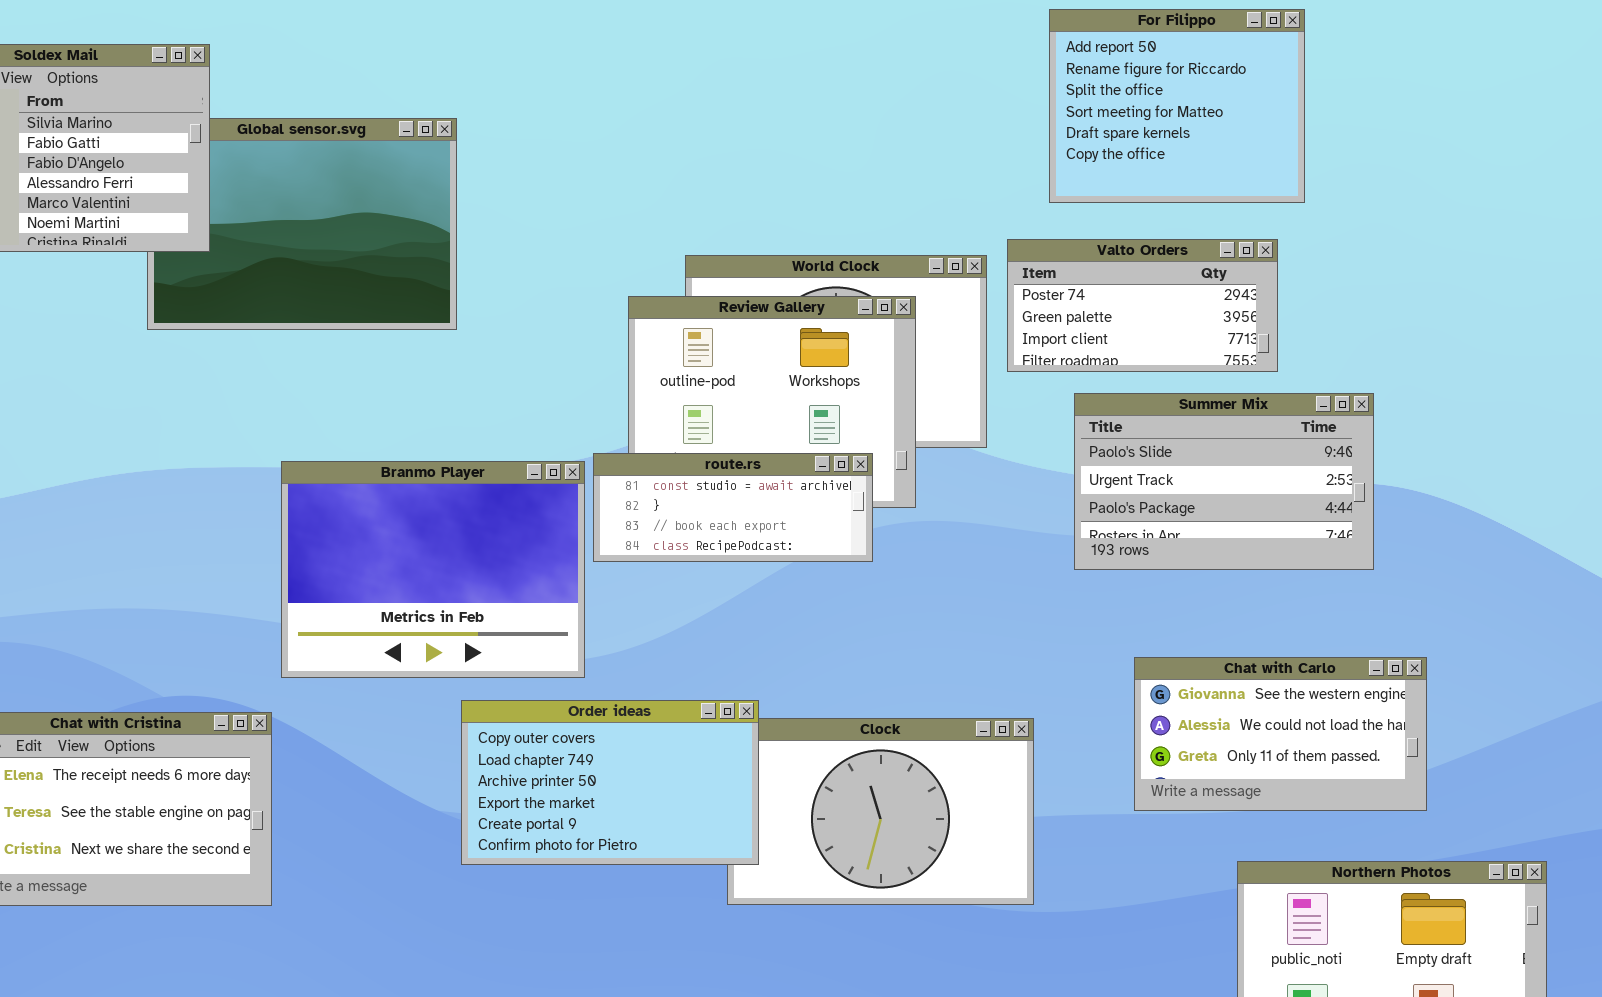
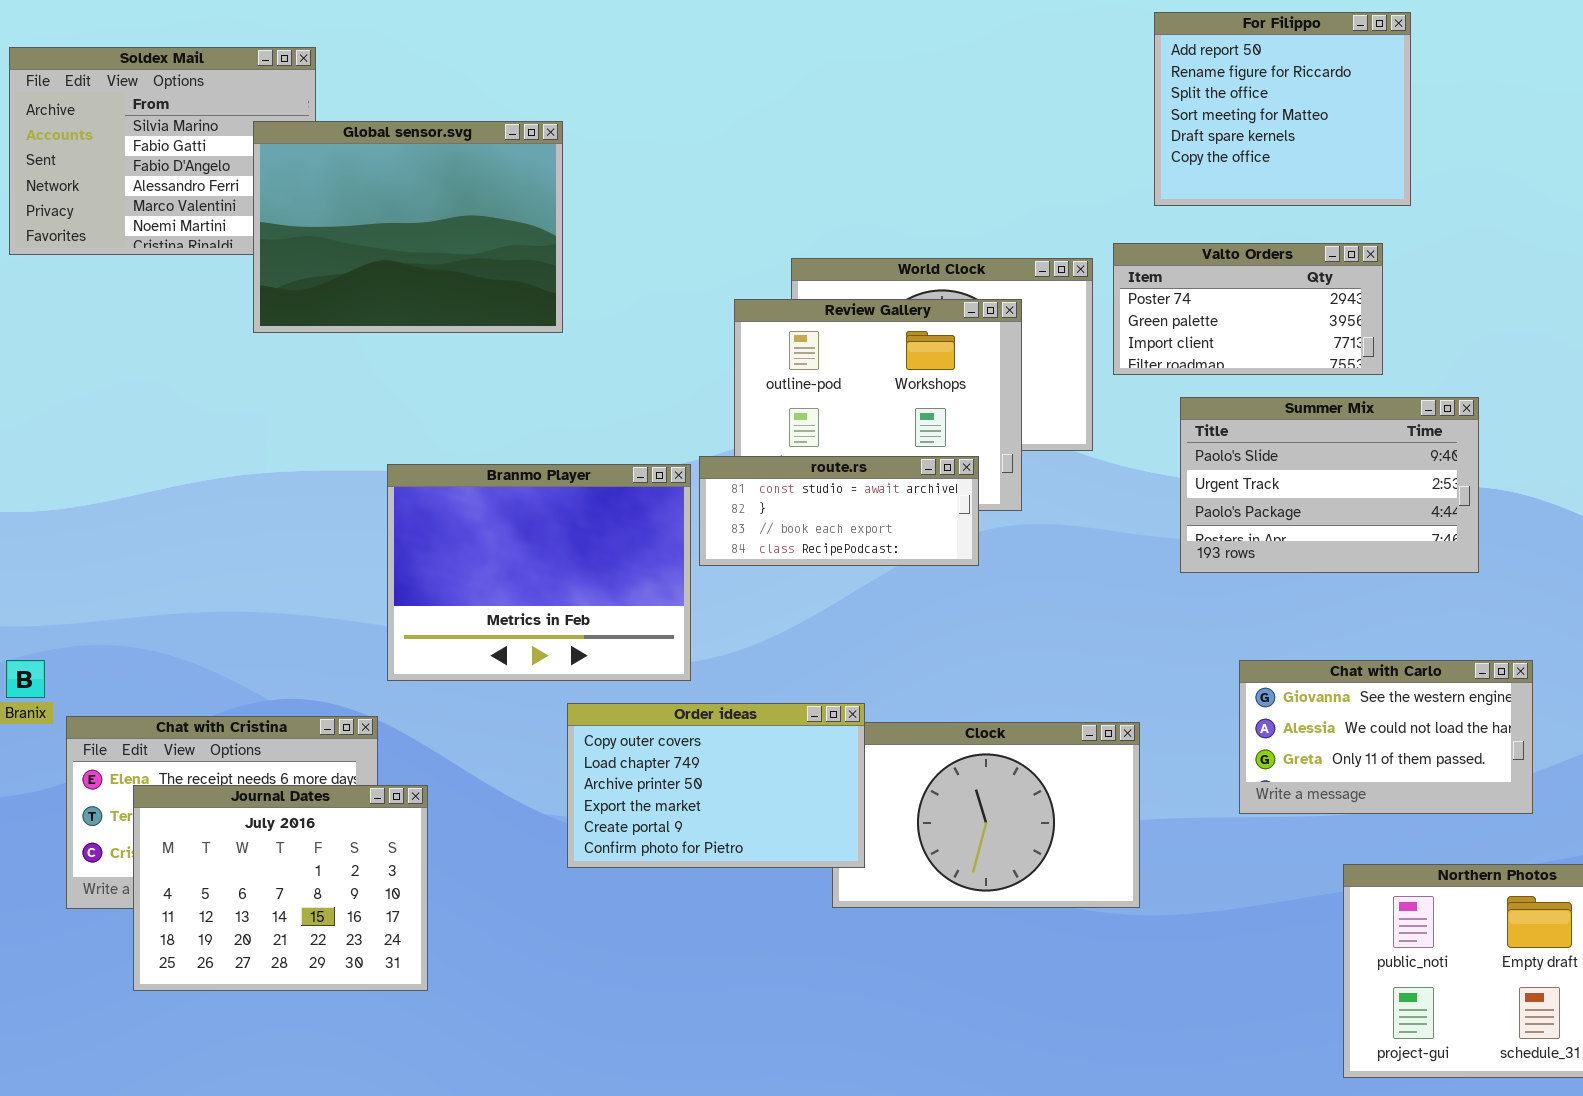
Global sensor.svg: [147,118,457,330] -> [253,121,563,333], raised
Journal Dates: none -> [133,785,428,991], opened

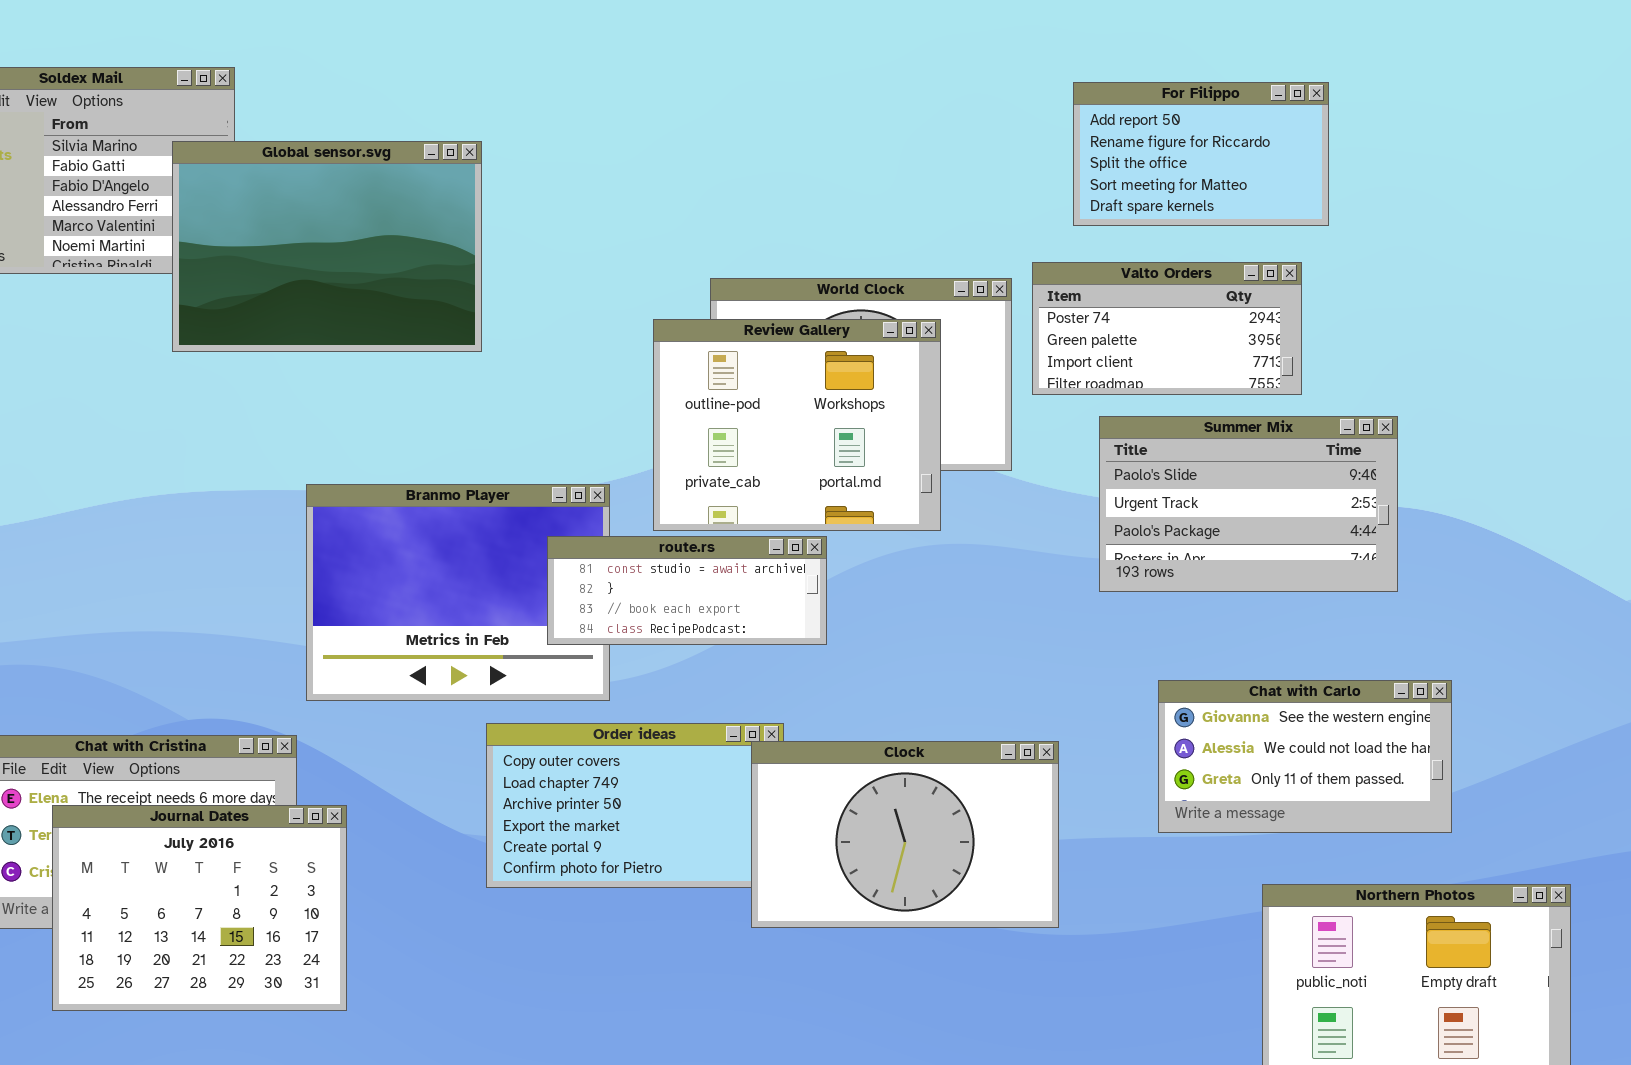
For Filippo: [1154,12,1411,206] -> [1073,82,1329,226], resized
route.rs: [699,456,979,566] -> [547,536,827,645], moved
Clock: [832,722,1140,908] -> [751,741,1059,928], raised

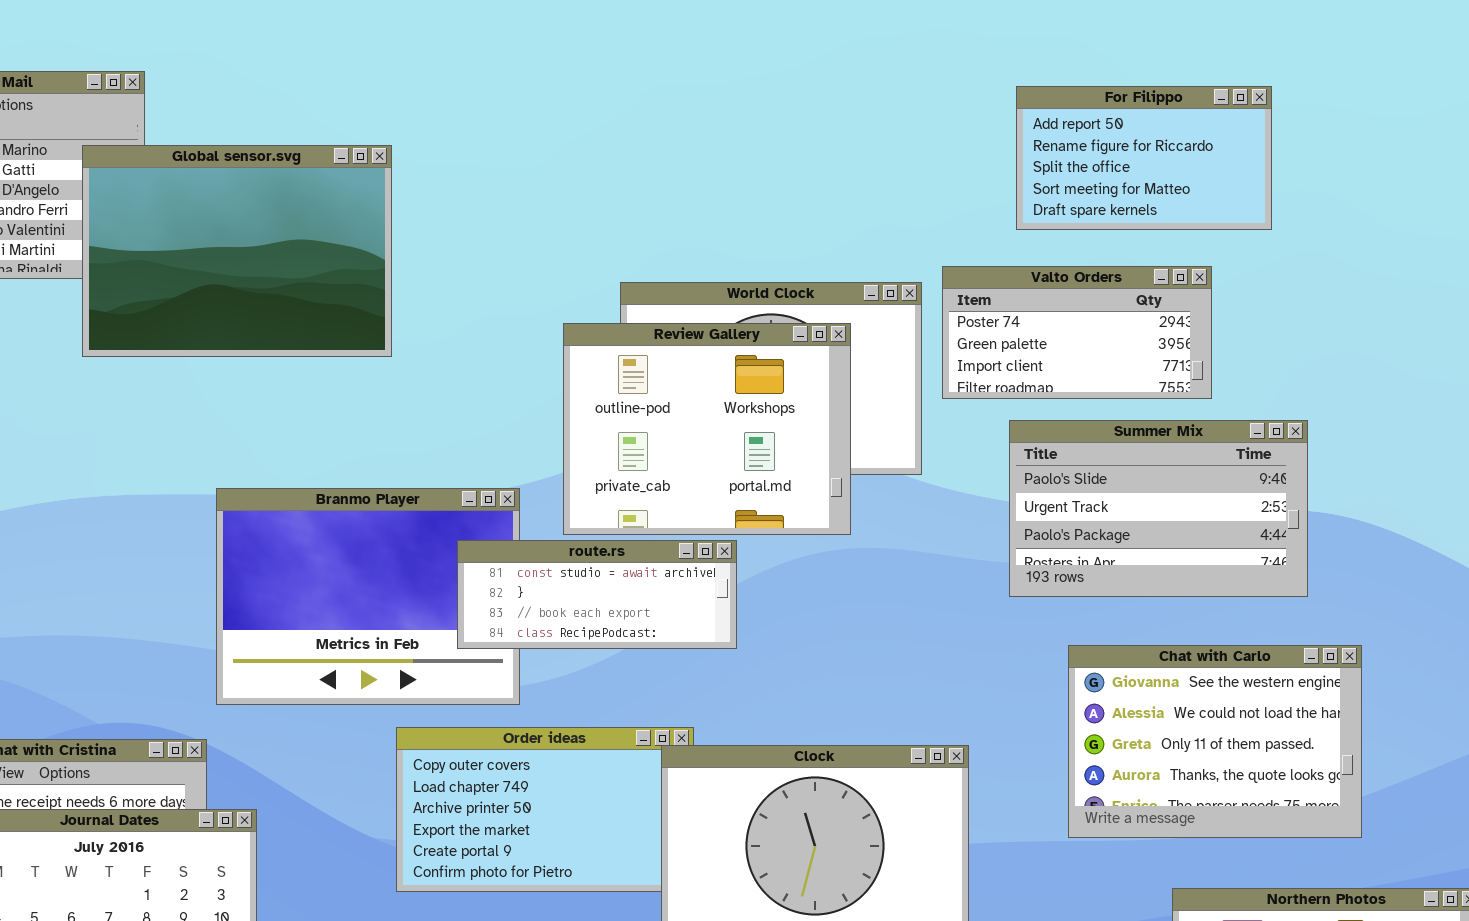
For Filippo: [1073,82,1329,226] -> [1016,86,1272,230], moved
Chat with Carlo: [1158,680,1452,833] -> [1068,645,1362,838], resized

